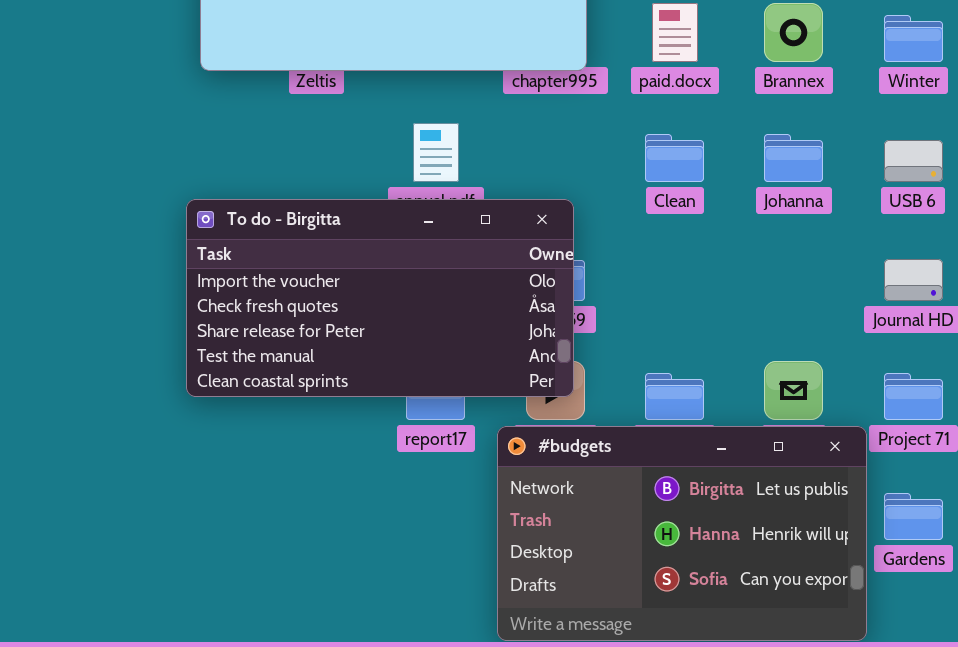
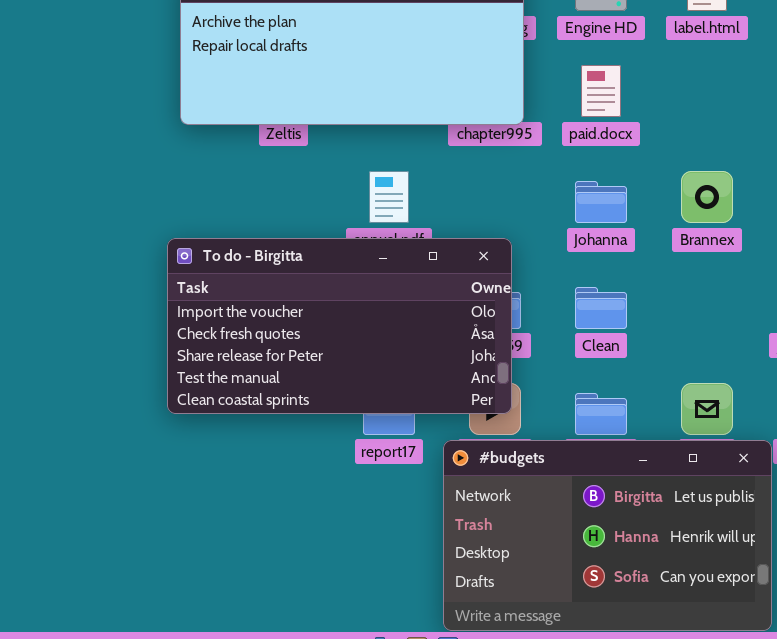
Brannex: [764,3,823,62] -> [681,171,733,223], moved
Clean: [645,134,704,182] -> [575,287,627,329], moved
Johanna: [764,134,823,182] -> [575,181,627,223], moved

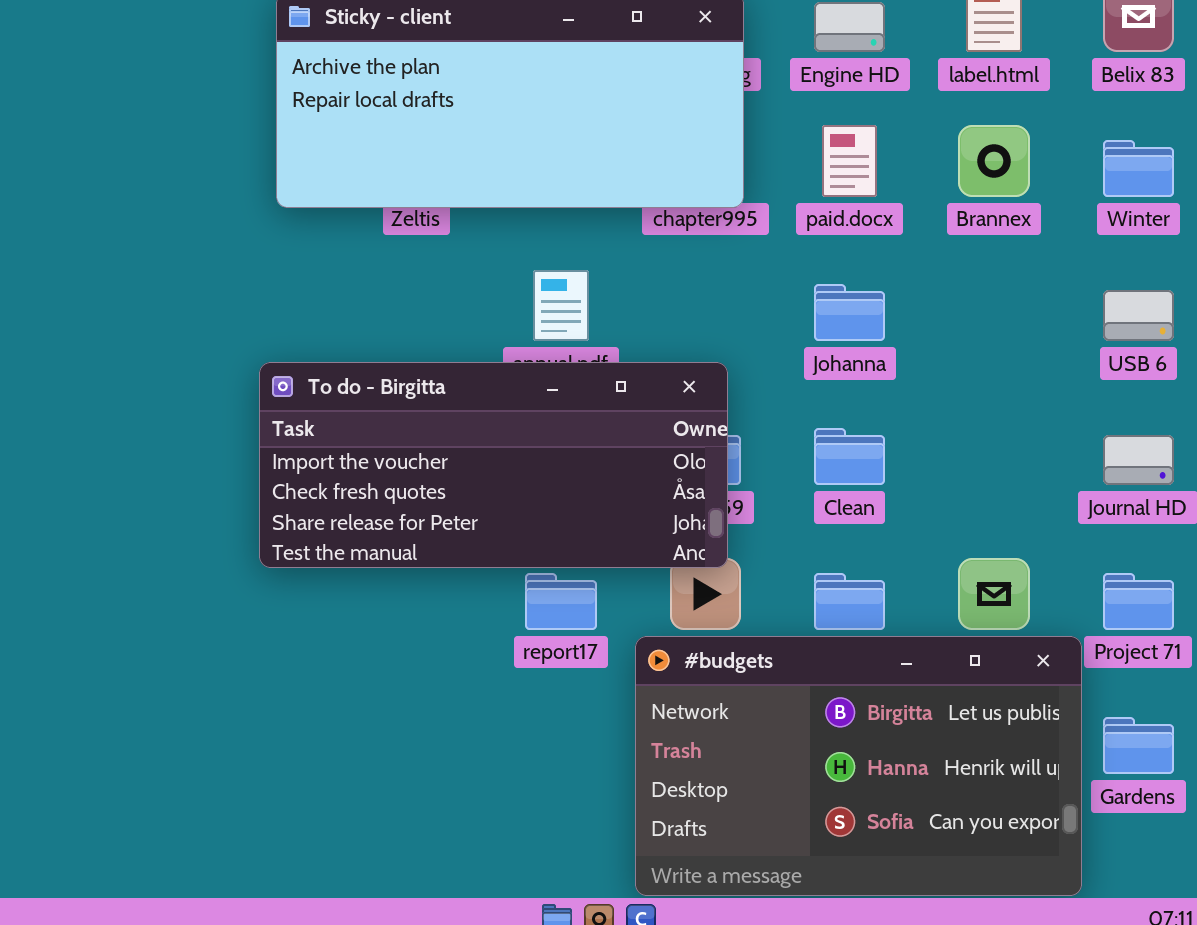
Brannex: [681,171,733,223] -> [958,125,1030,197], moved
To do - Birgitta: [167,238,512,414] -> [259,362,728,568], resized

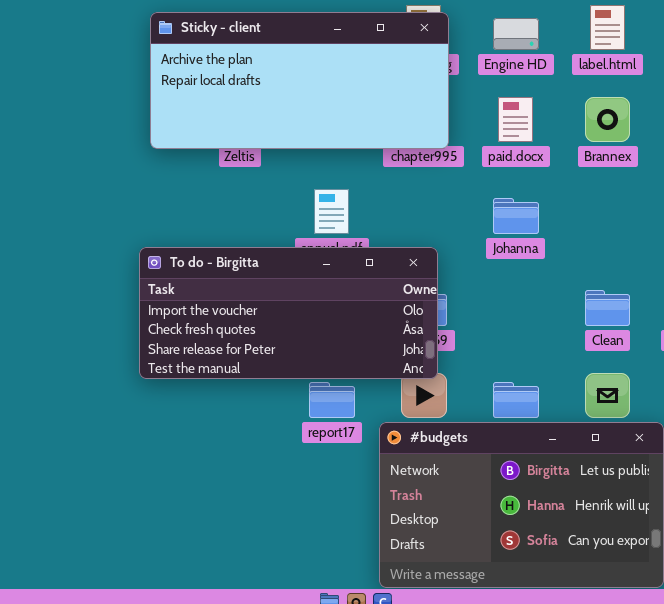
Clean: [814,428,885,485] -> [585,290,630,326], moved

